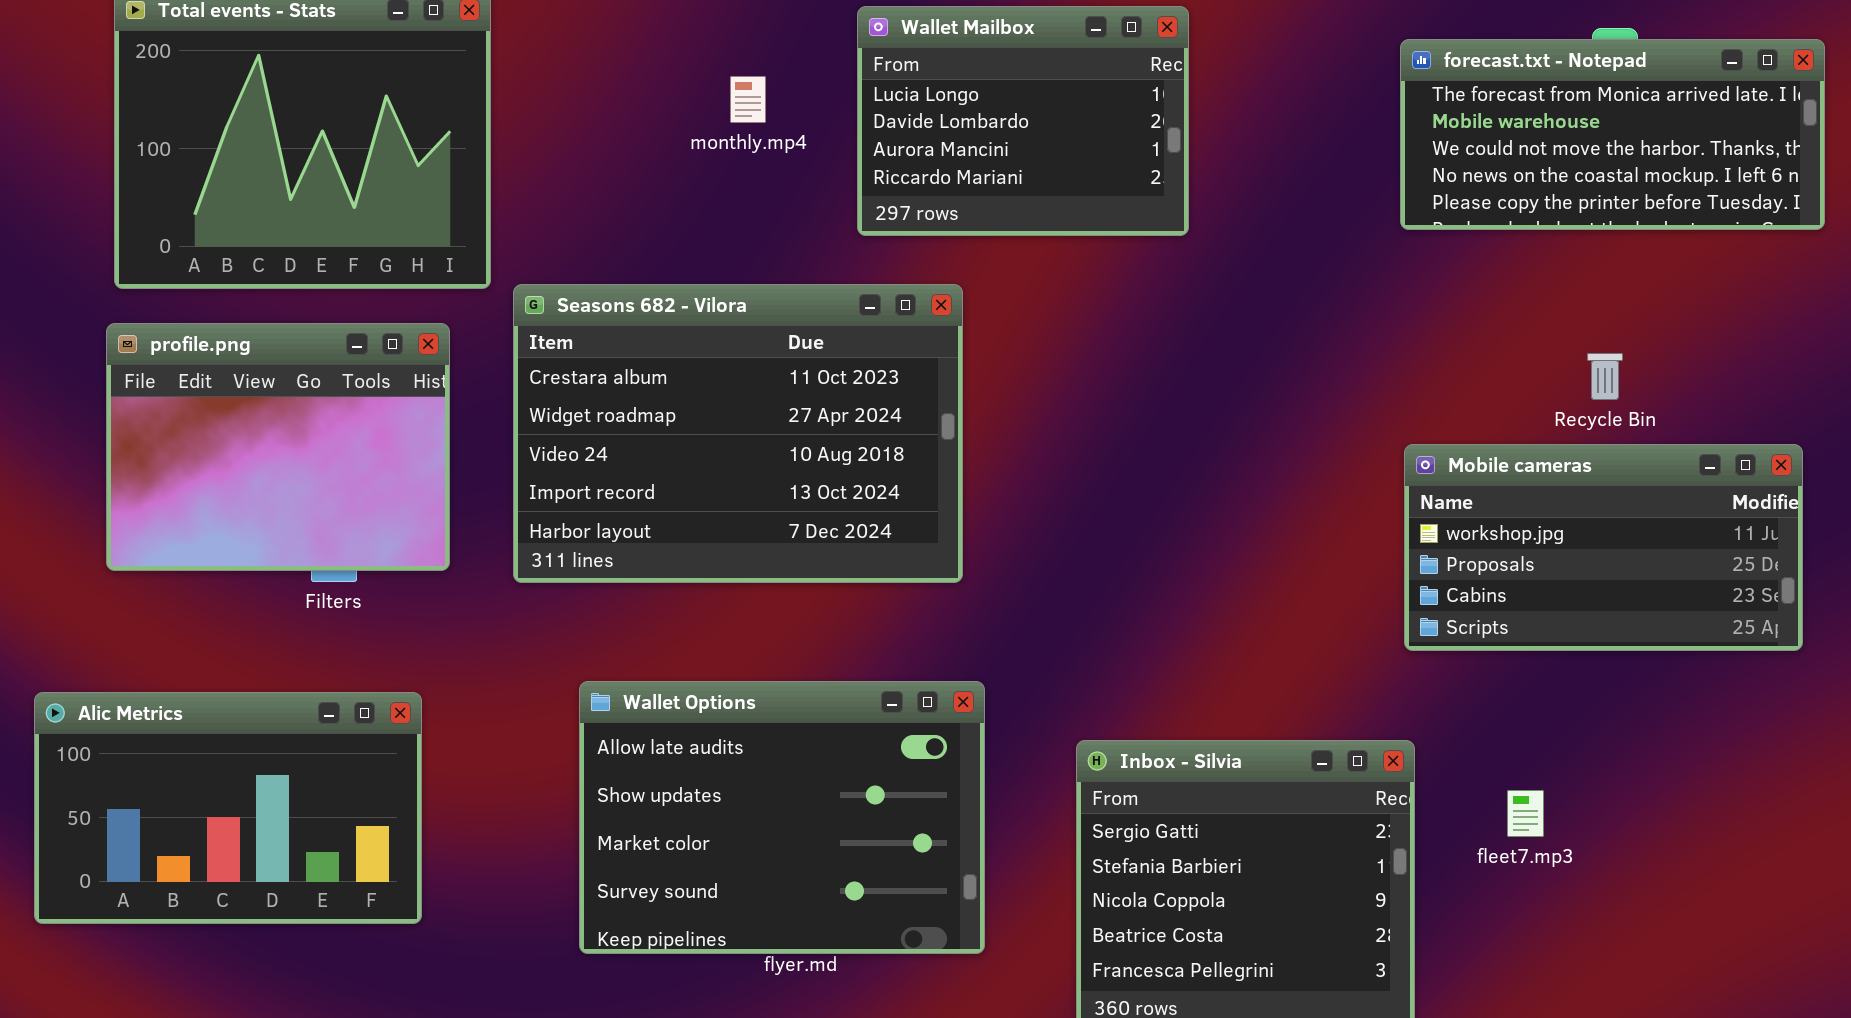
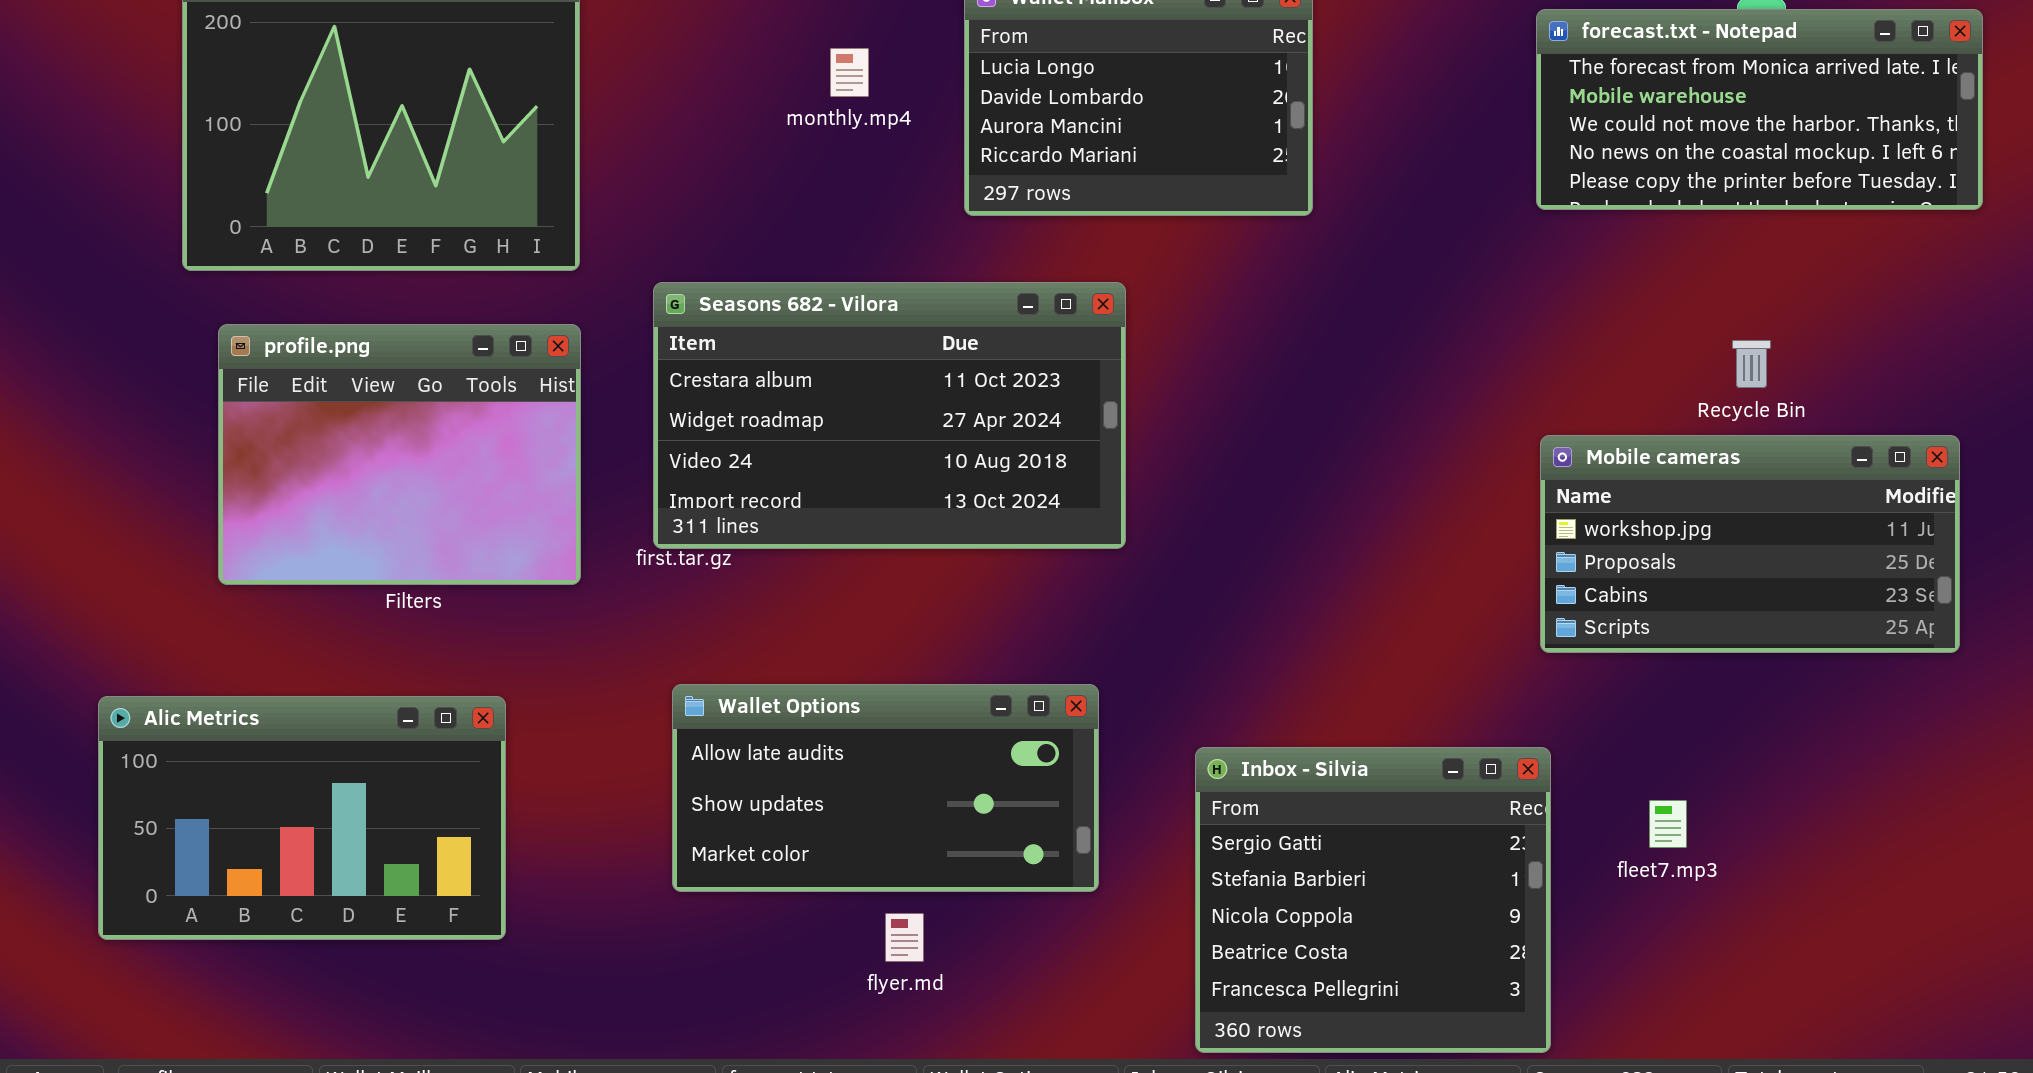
Seasons 682 - Vilora: [513,284,963,583] -> [653,282,1126,549], moved, resized
profile.png: [106,323,450,571] -> [218,324,581,585], moved
Wallet Options: [579,681,985,954] -> [672,684,1099,892], resized

